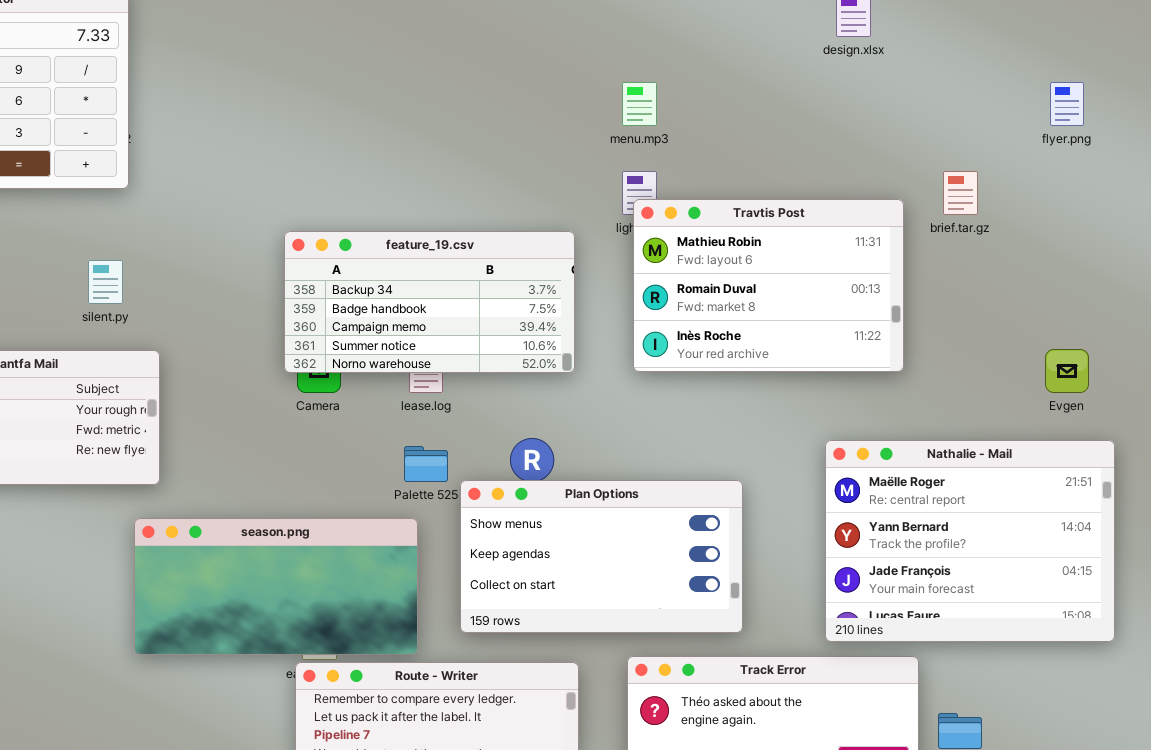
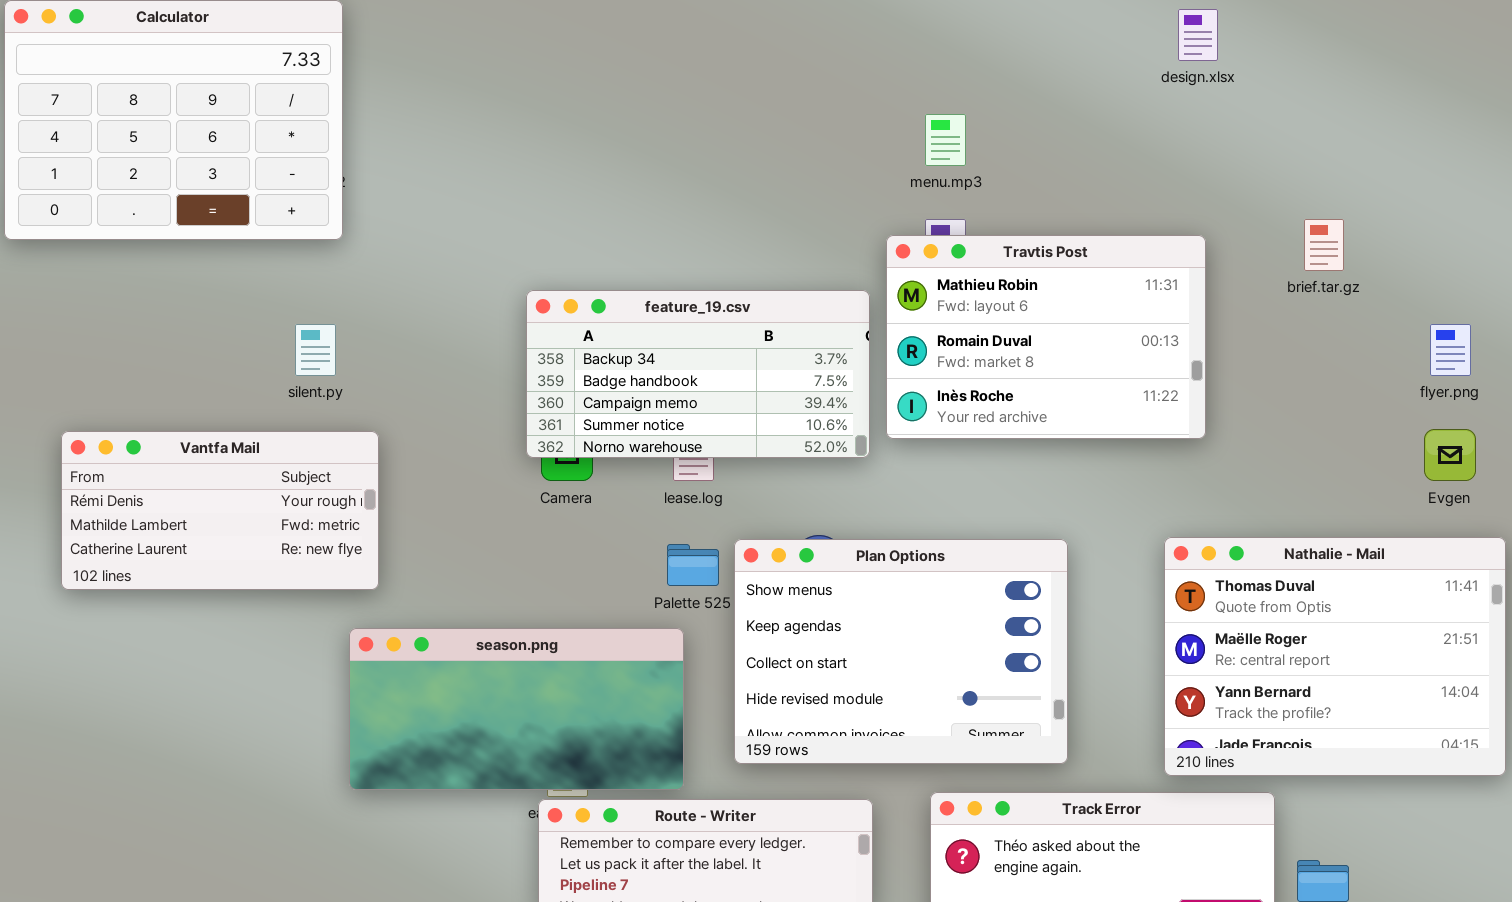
flyer.png: [1050,82,1084,126] -> [1430,324,1471,376], moved
Travtis Post: [633,199,904,372] -> [886,235,1206,439], moved
Nathalie - Mail: [825,440,1115,642] -> [1164,537,1506,776], scrolled up 1 row
Plan Options: [460,480,743,633] -> [734,539,1068,764], resized

